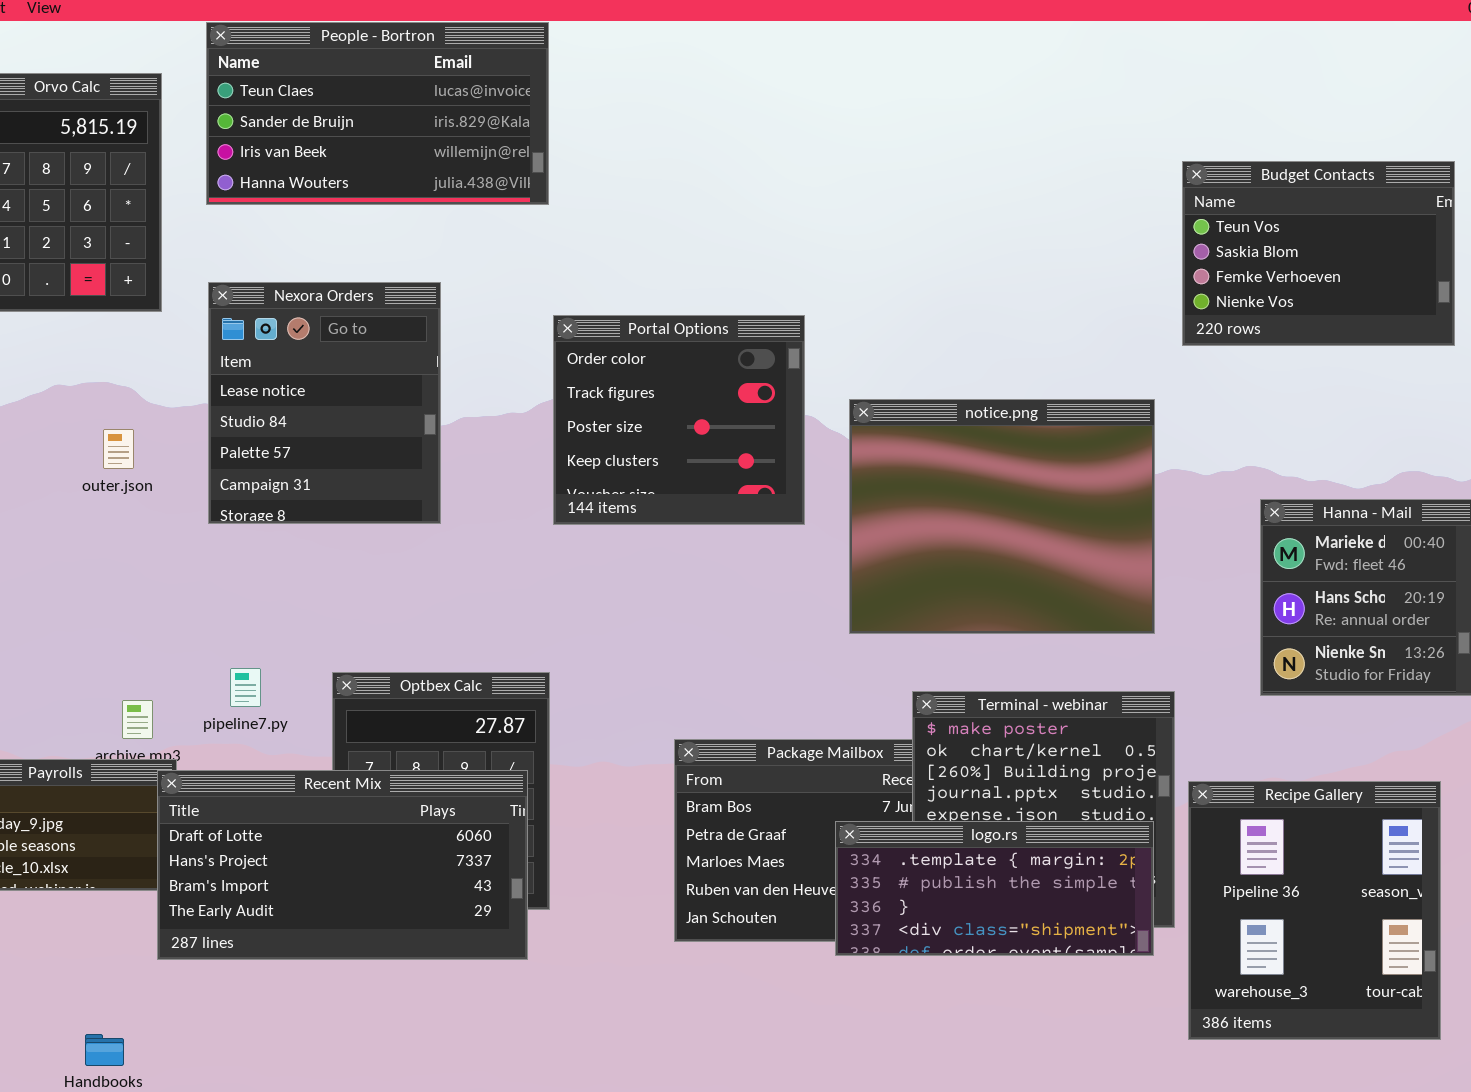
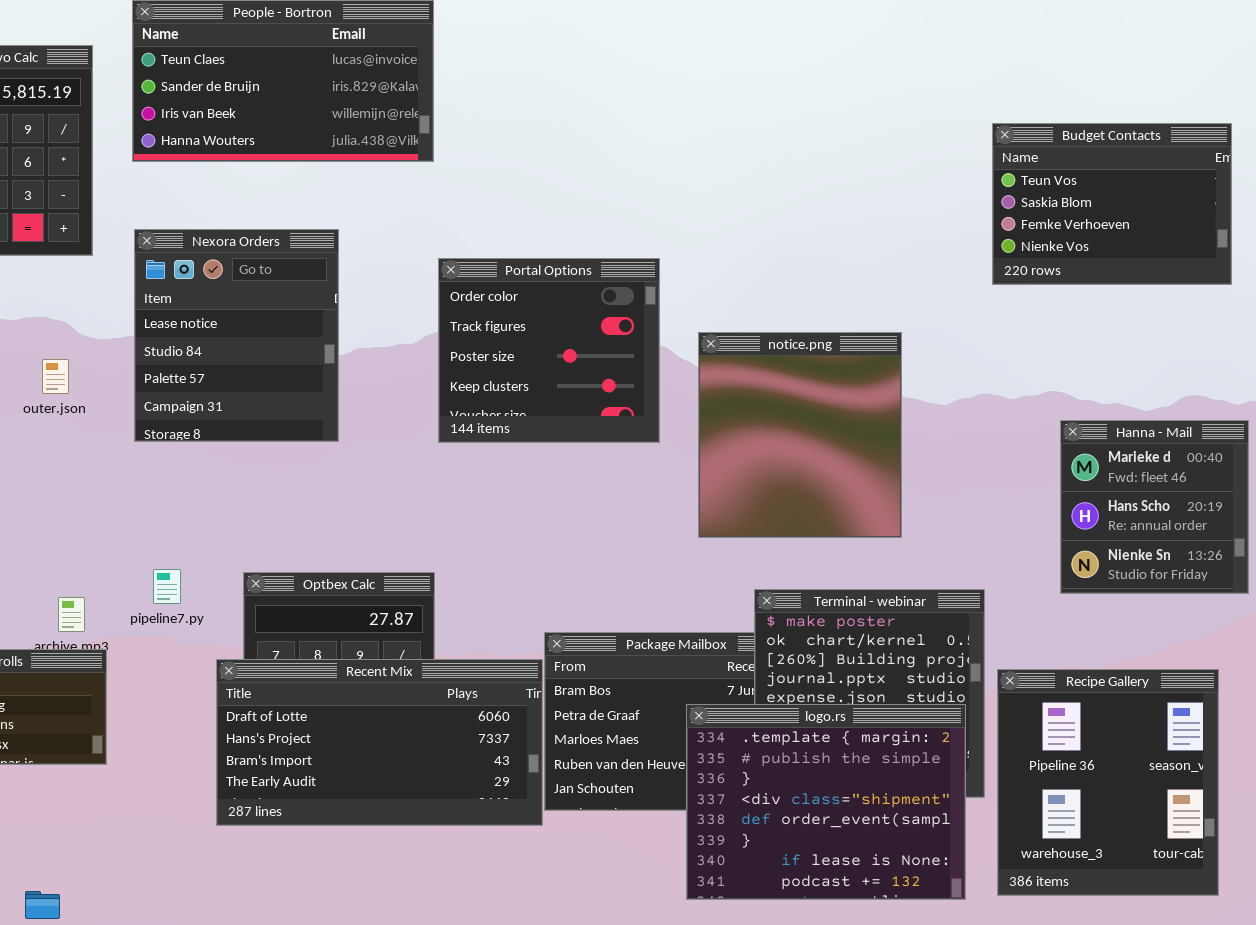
notice.png: [849,399,1155,634] -> [698,332,902,538], resized
Recent Mix: [157,770,528,960] -> [216,659,543,826], moved
logo.rs: [835,821,1154,956] -> [686,704,966,900], resized

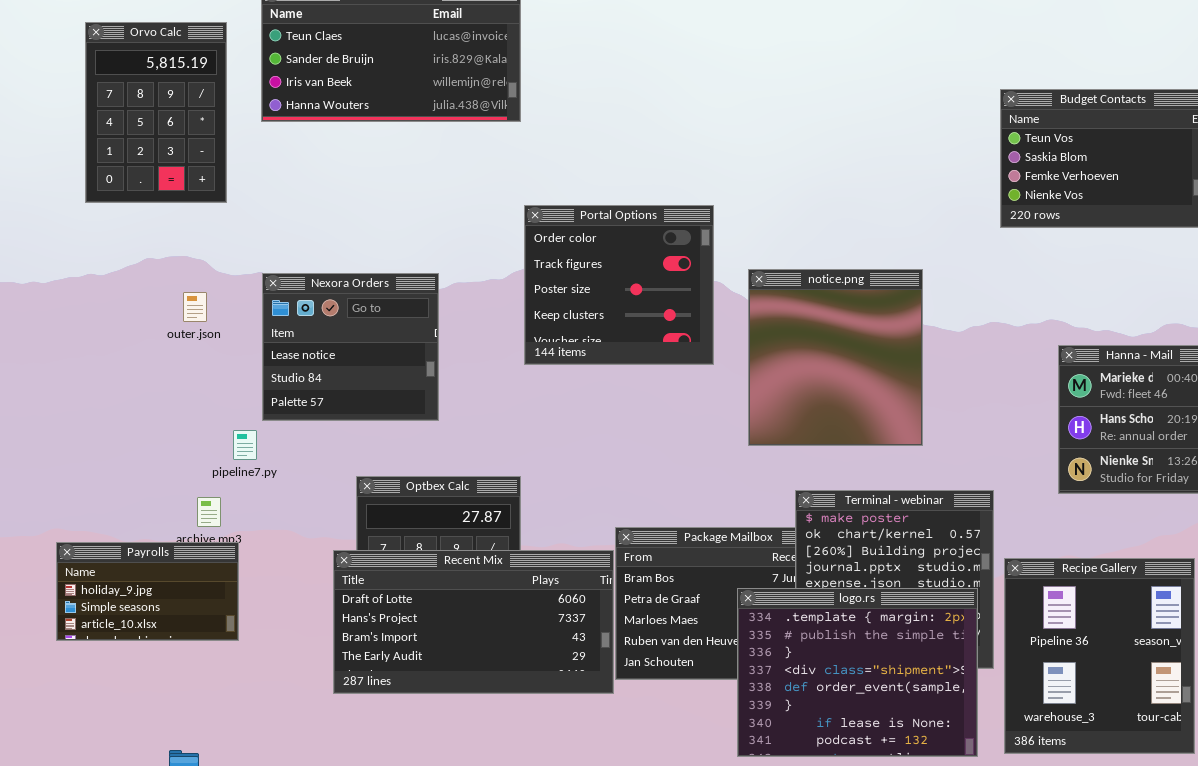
Nexora Orders: [134,229,339,442] -> [262,273,439,421], moved, resized
pipeline7.py: [153,569,181,604] -> [233,430,257,460], moved

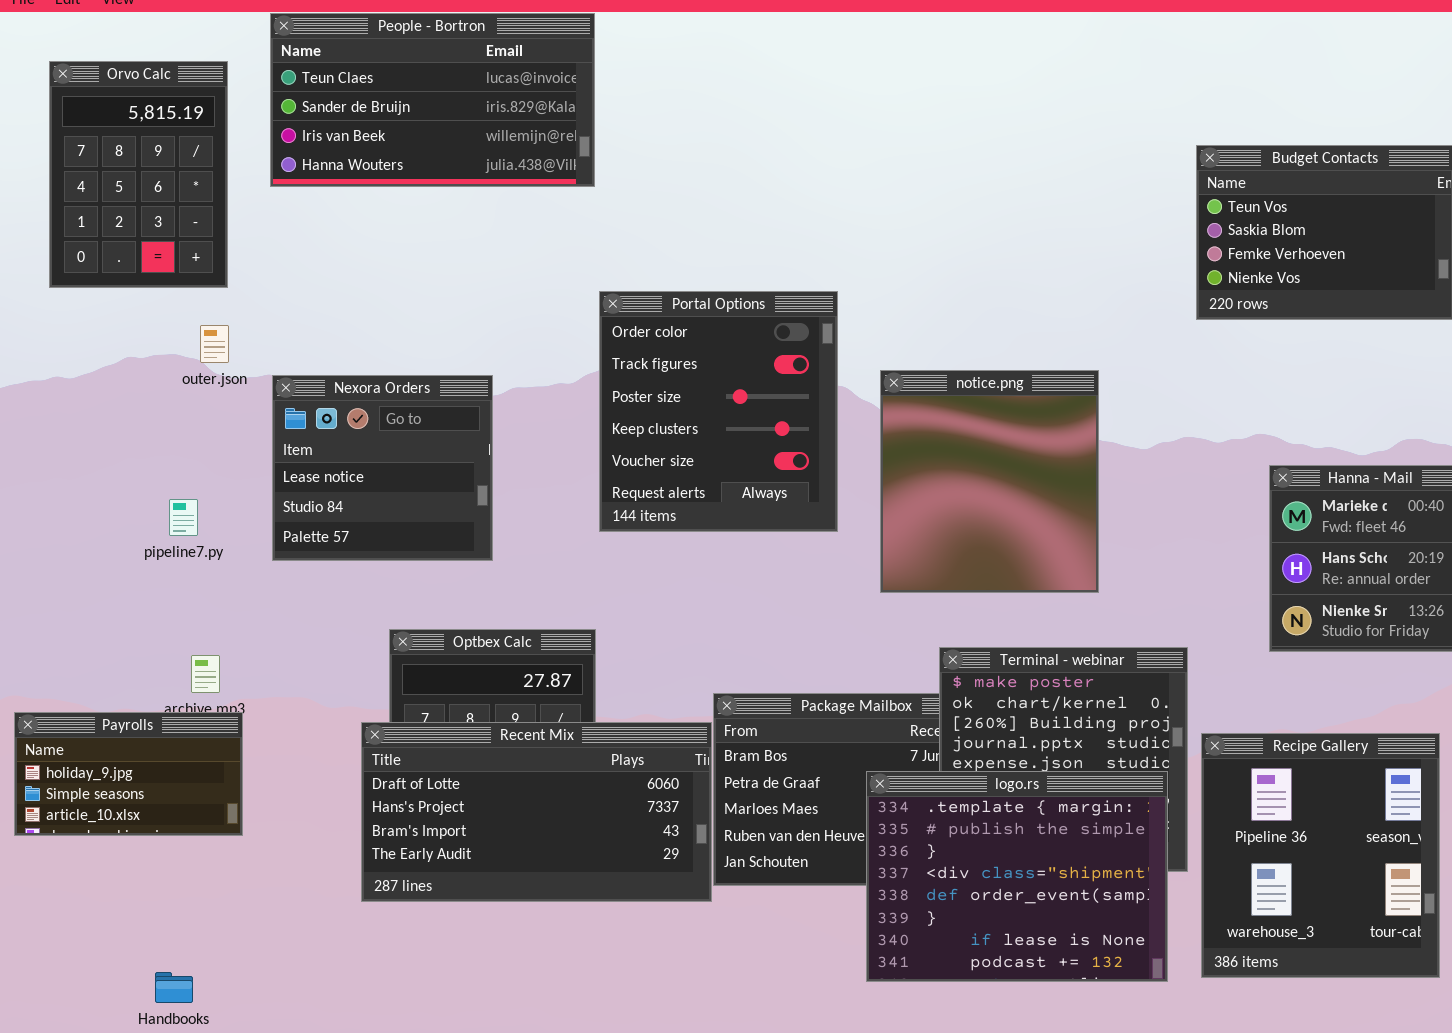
Portal Options: [524,205,714,365] -> [599,291,838,532], resized
outer.json: [183,292,207,322] -> [200,325,229,363], moved
pipeline7.py: [233,430,257,460] -> [169,499,198,536], moved

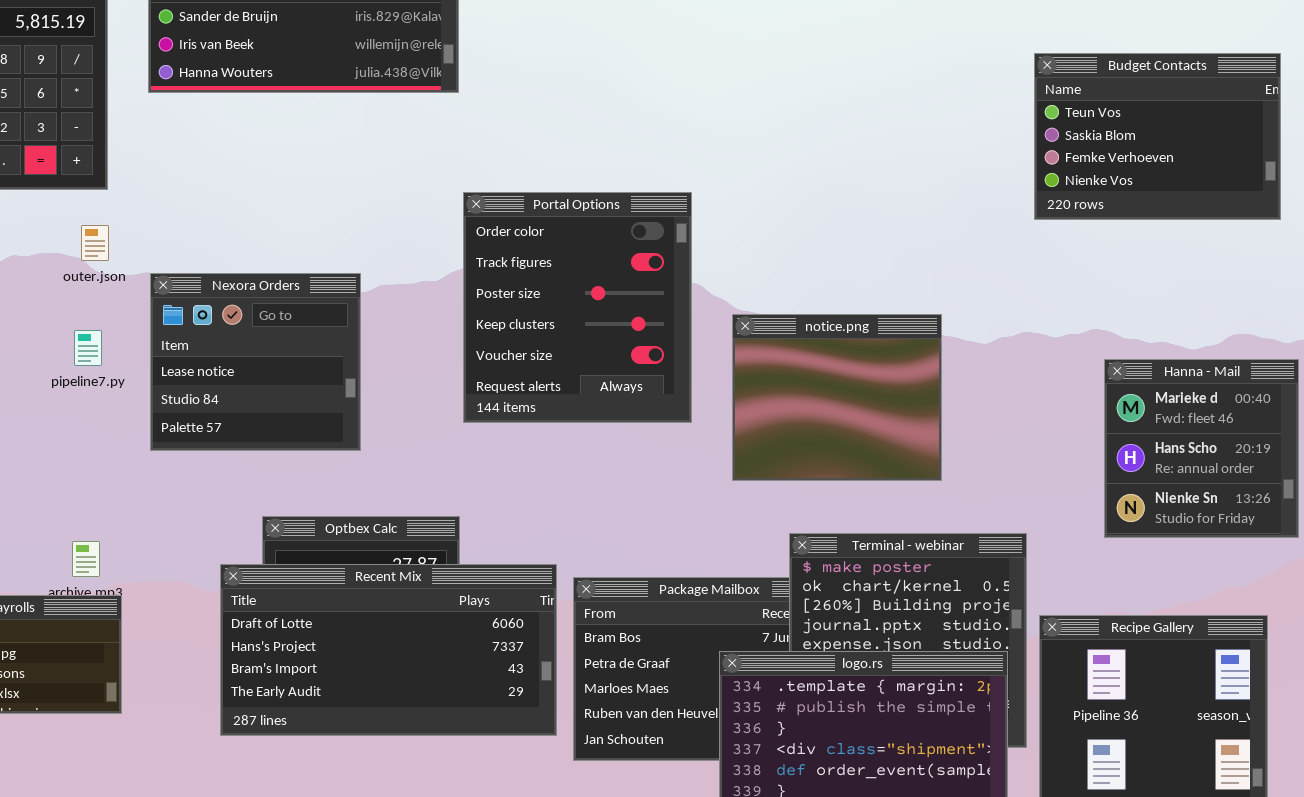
notice.png: [880,370,1099,593] -> [732,314,942,481], resized
pipeline7.py: [169,499,198,536] -> [74,330,102,366], moved
Recent Mix: [361,722,712,902] -> [220,564,557,736], moved

